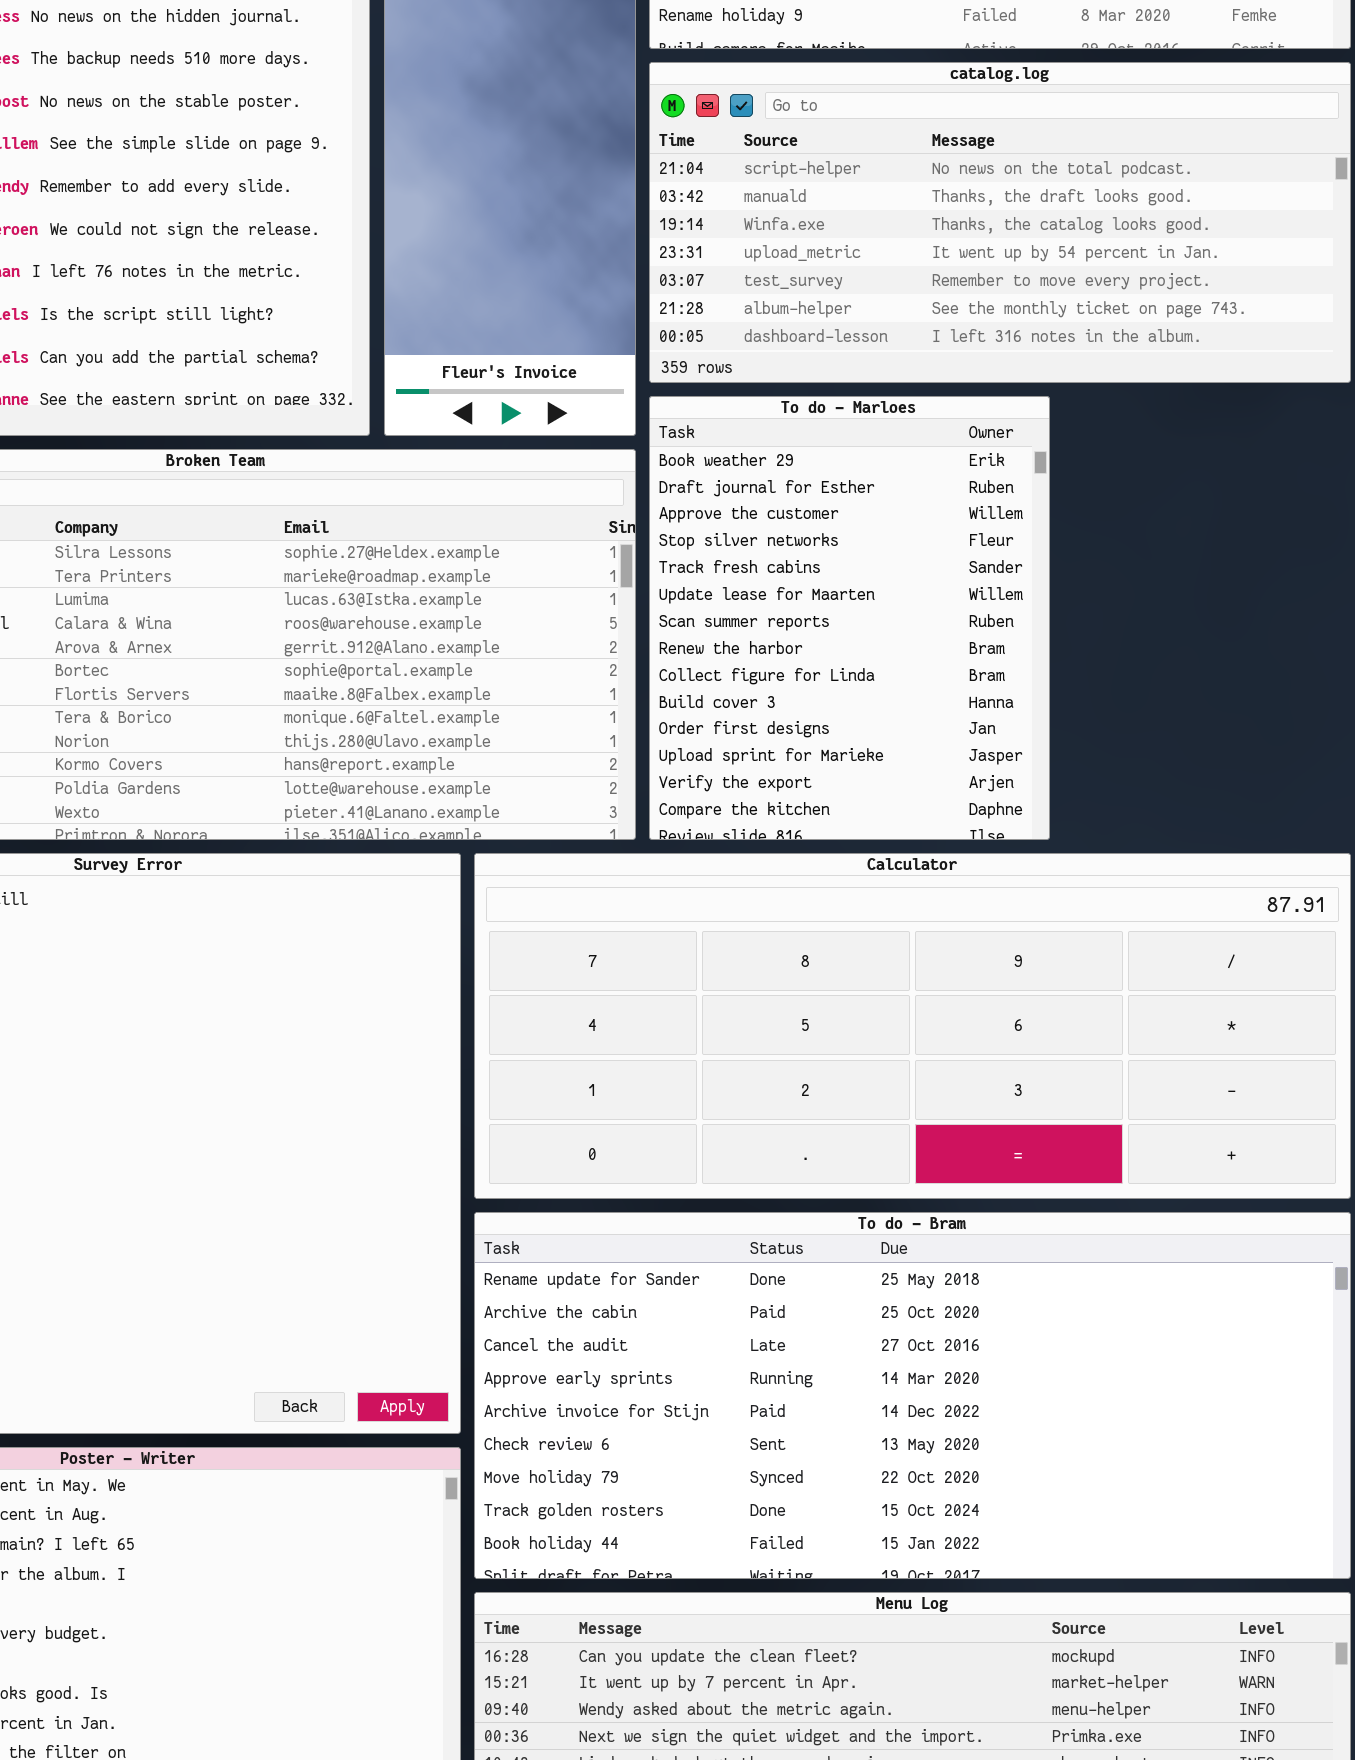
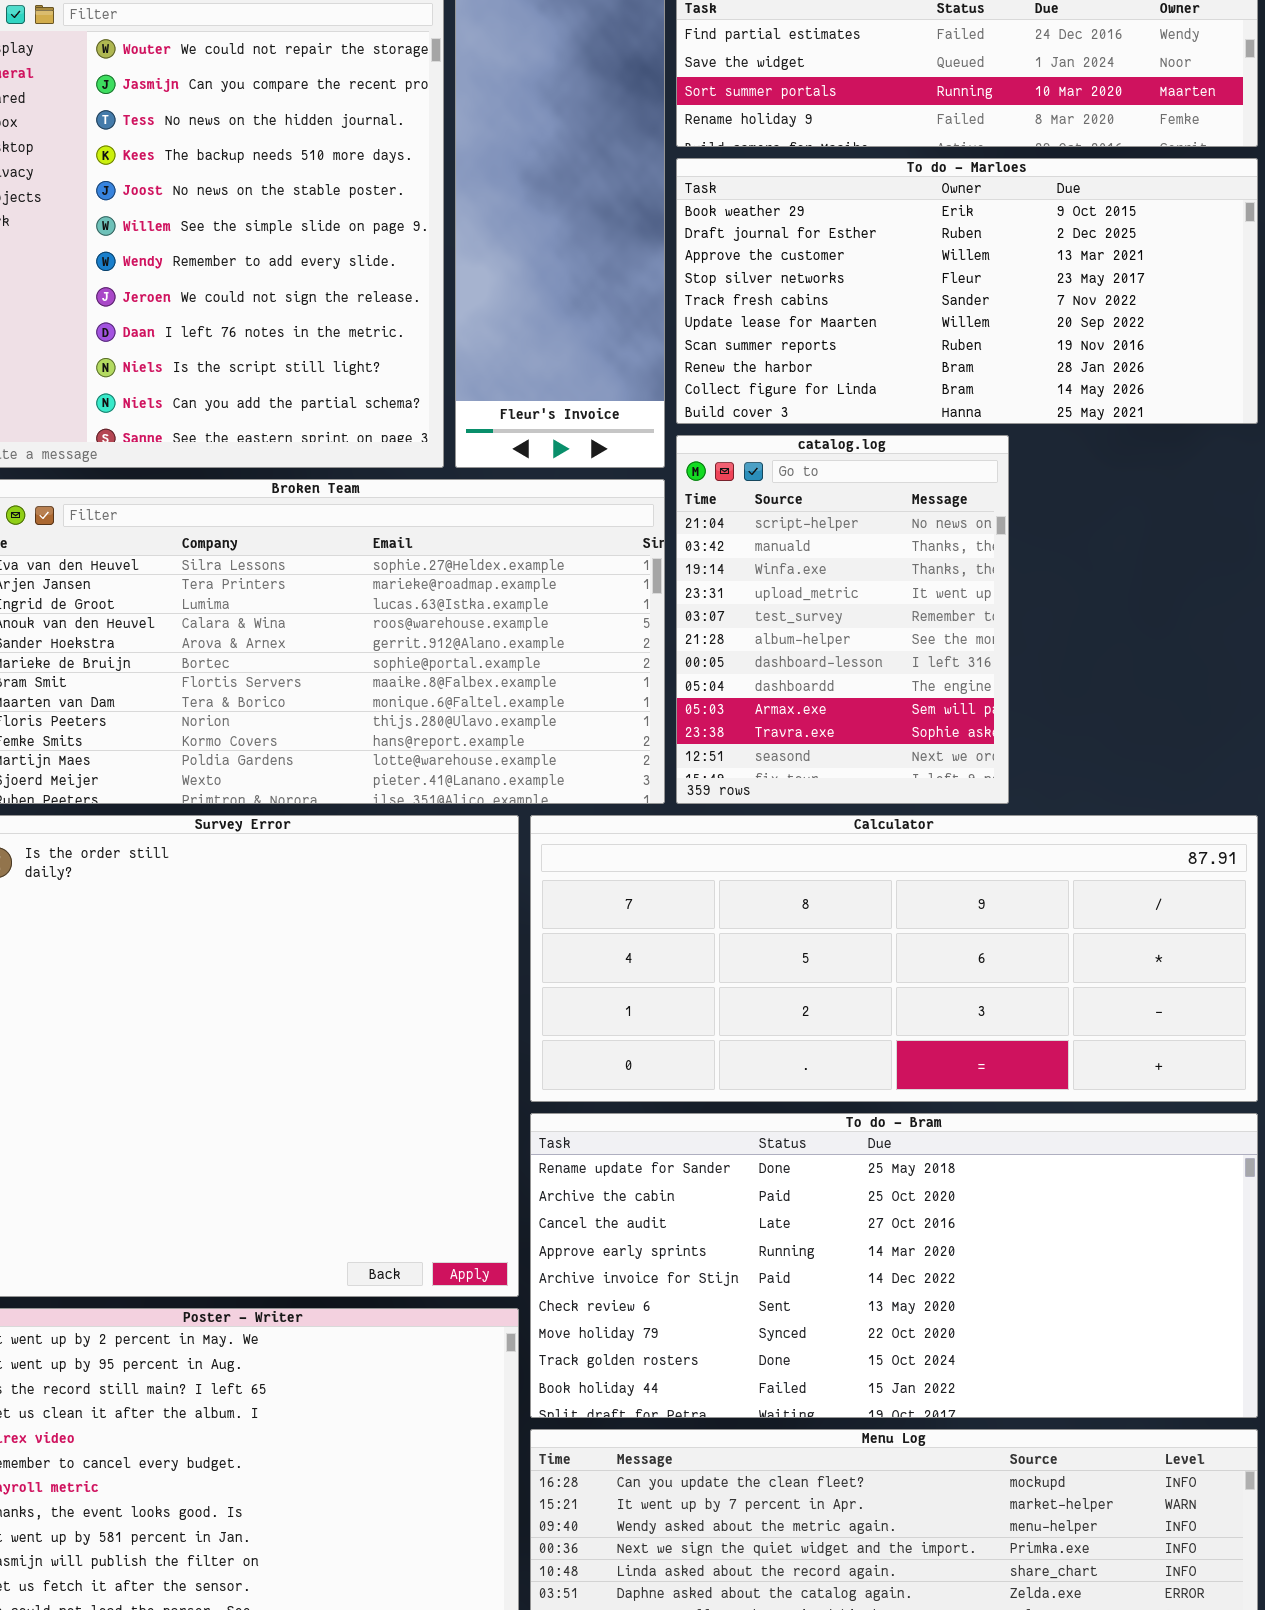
catalog.log: [649,62,1351,383] -> [676,435,1009,804], moved, resized
To do - Marloes: [649,396,1050,840] -> [676,158,1258,424], moved, resized

